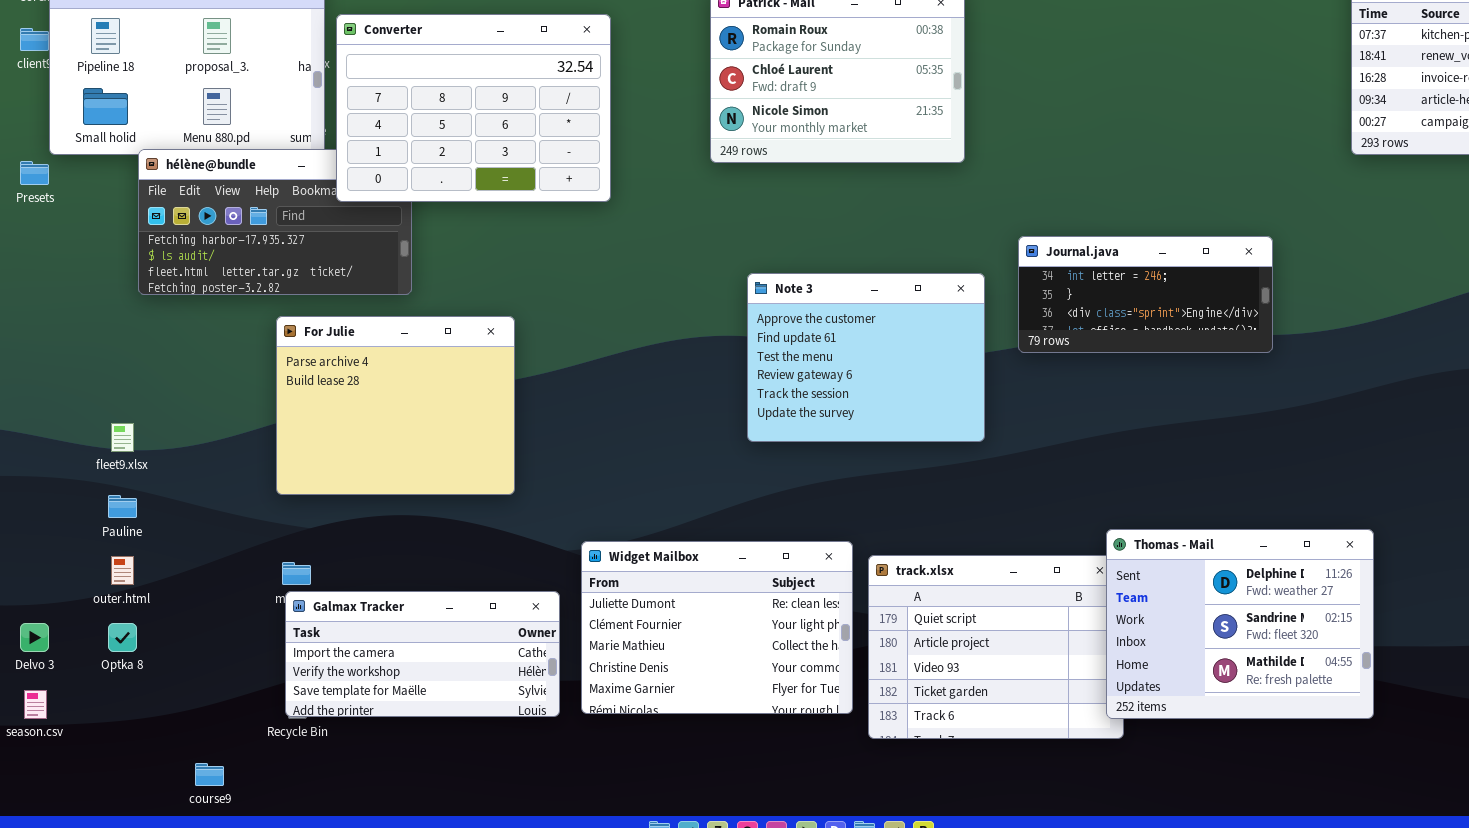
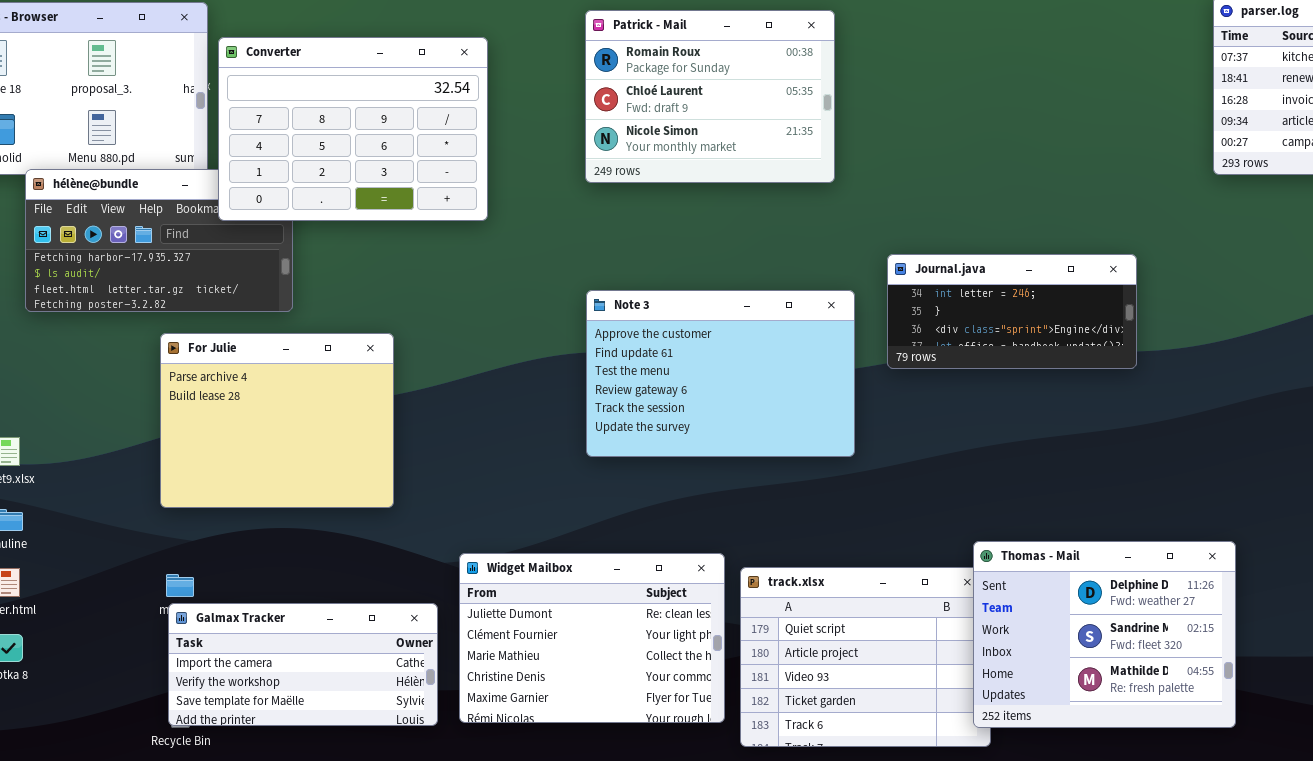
Note 3: [747,273,985,442] -> [586,290,855,457], resized

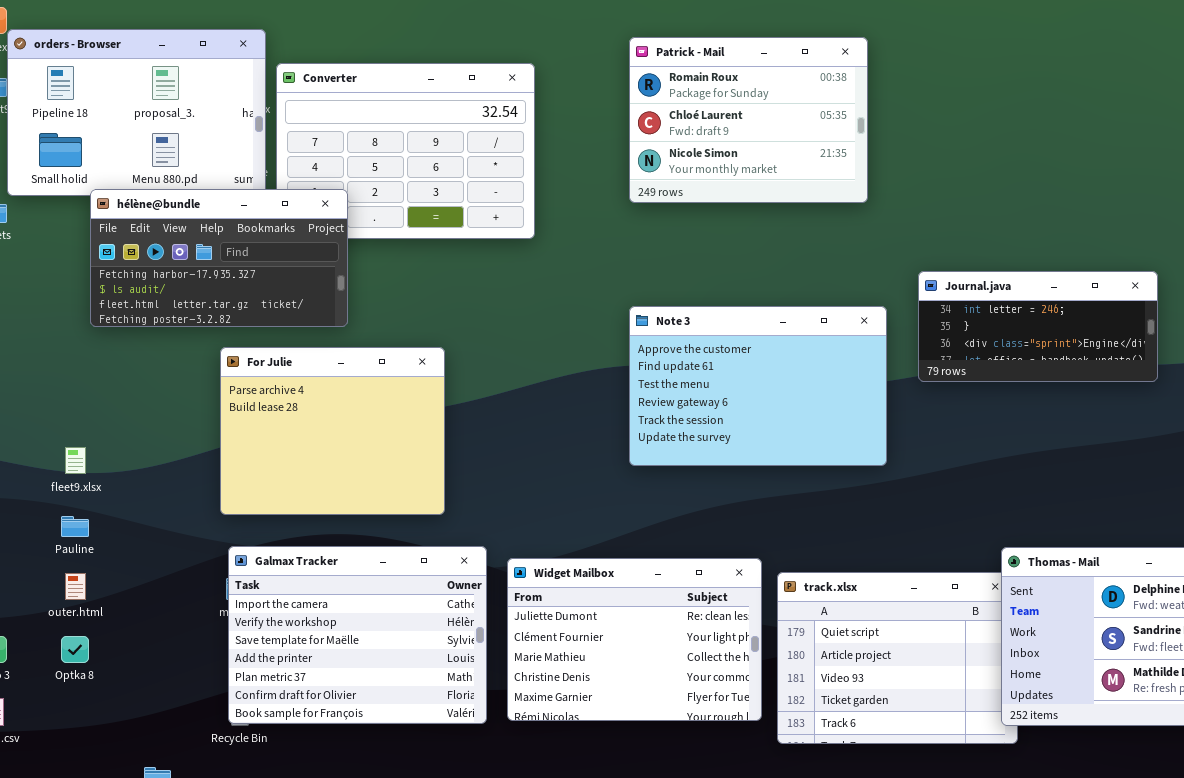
hélène@bundle: [25,169,293,312] -> [90,189,348,327], raised
Galmax Tracker: [168,603,438,726] -> [228,546,487,724], resized

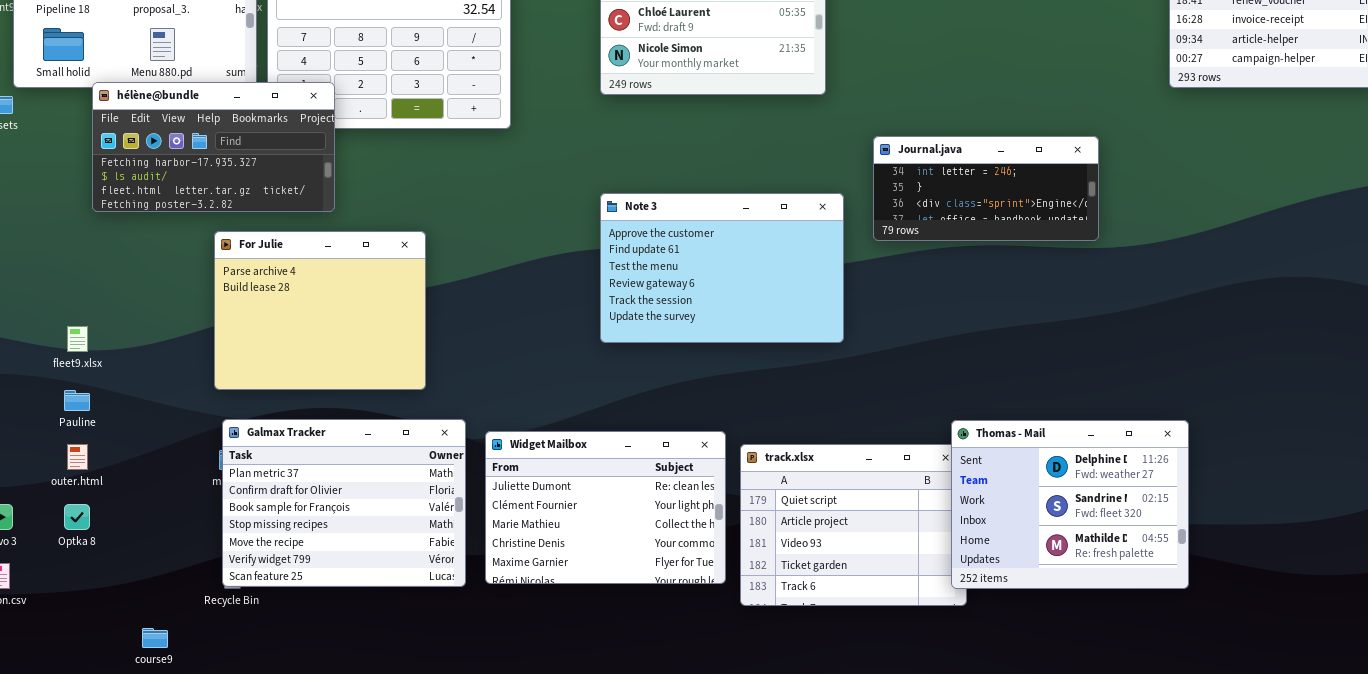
Journal.java: [918,271,1158,382] -> [873,136,1099,241], moved
Galmax Tracker: [228,546,487,724] -> [222,419,466,587], scrolled down 4 rows

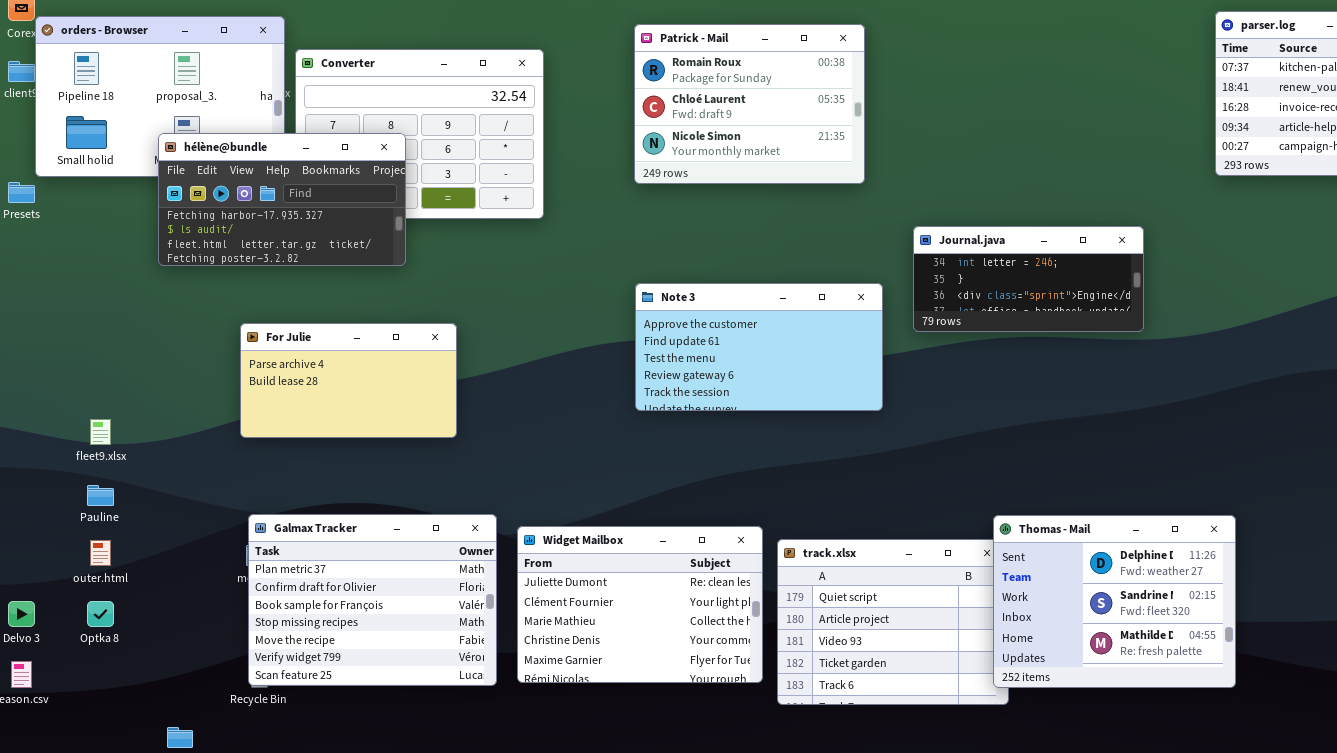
hélène@bundle: [92,82,335,212] -> [158,133,406,266], moved
Note 3: [600,193,844,343] -> [635,283,883,411], resized
For Julie: [214,231,426,390] -> [240,323,457,438], resized

